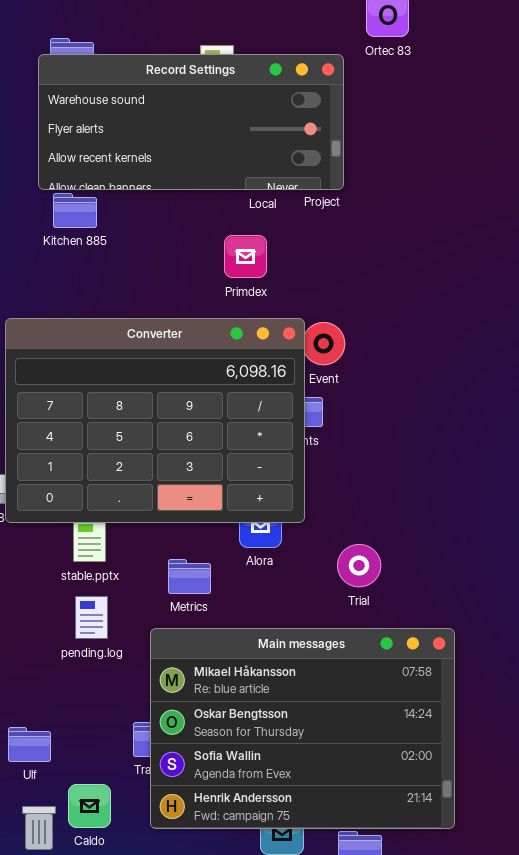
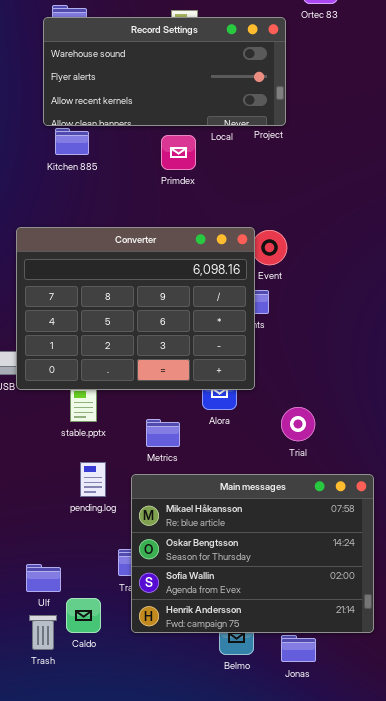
Primdex: [224,235,267,278] -> [161,135,196,170], moved
pending.log: [75,596,108,639] -> [80,462,106,497], moved
Ulf: [8,727,51,762] -> [26,564,61,592], moved

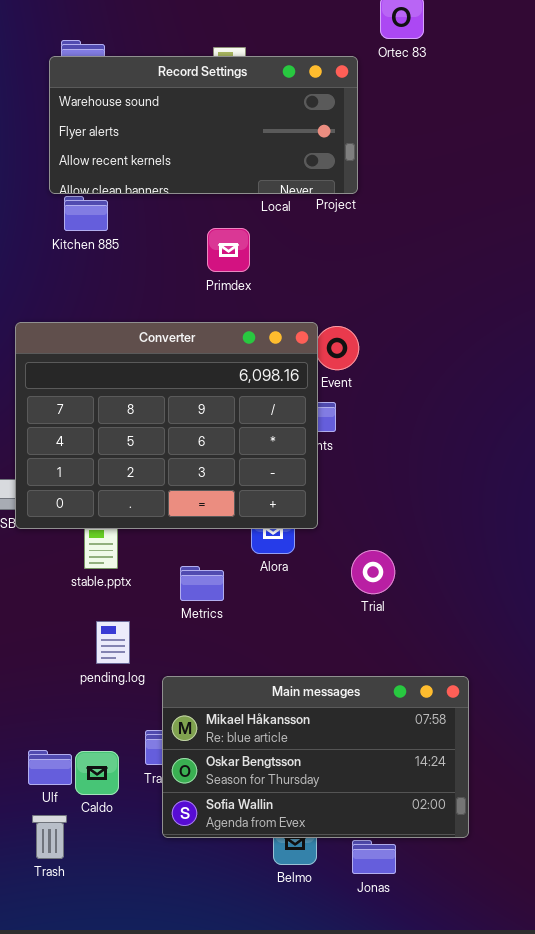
Primdex: [161,135,196,170] -> [207,228,250,272], moved
Main messages: [131,474,374,633] -> [162,676,469,838], resized
Caldo: [66,598,101,633] -> [75,751,119,795], moved

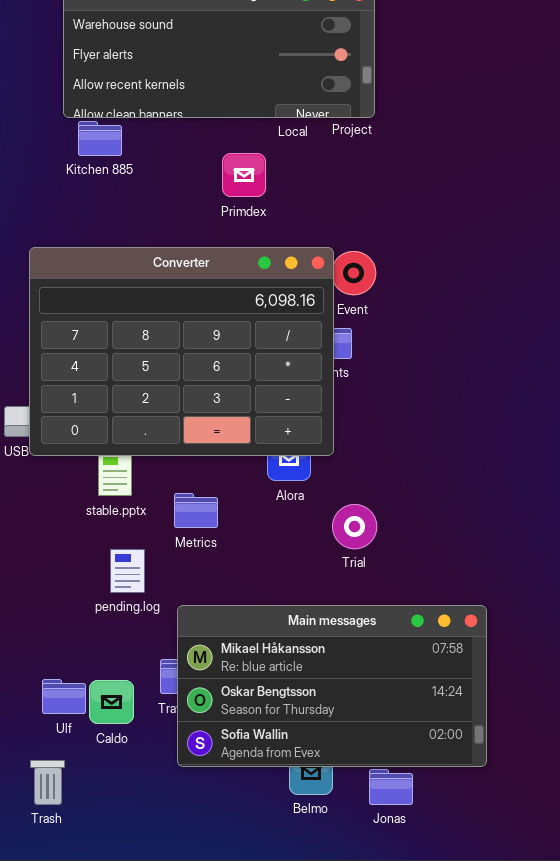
Trial: [351,550,395,594] -> [332,504,377,549], moved
Metrics: [180,566,224,601] -> [174,493,218,528], moved
Trash: [32,815,67,859] -> [30,760,65,805], moved

